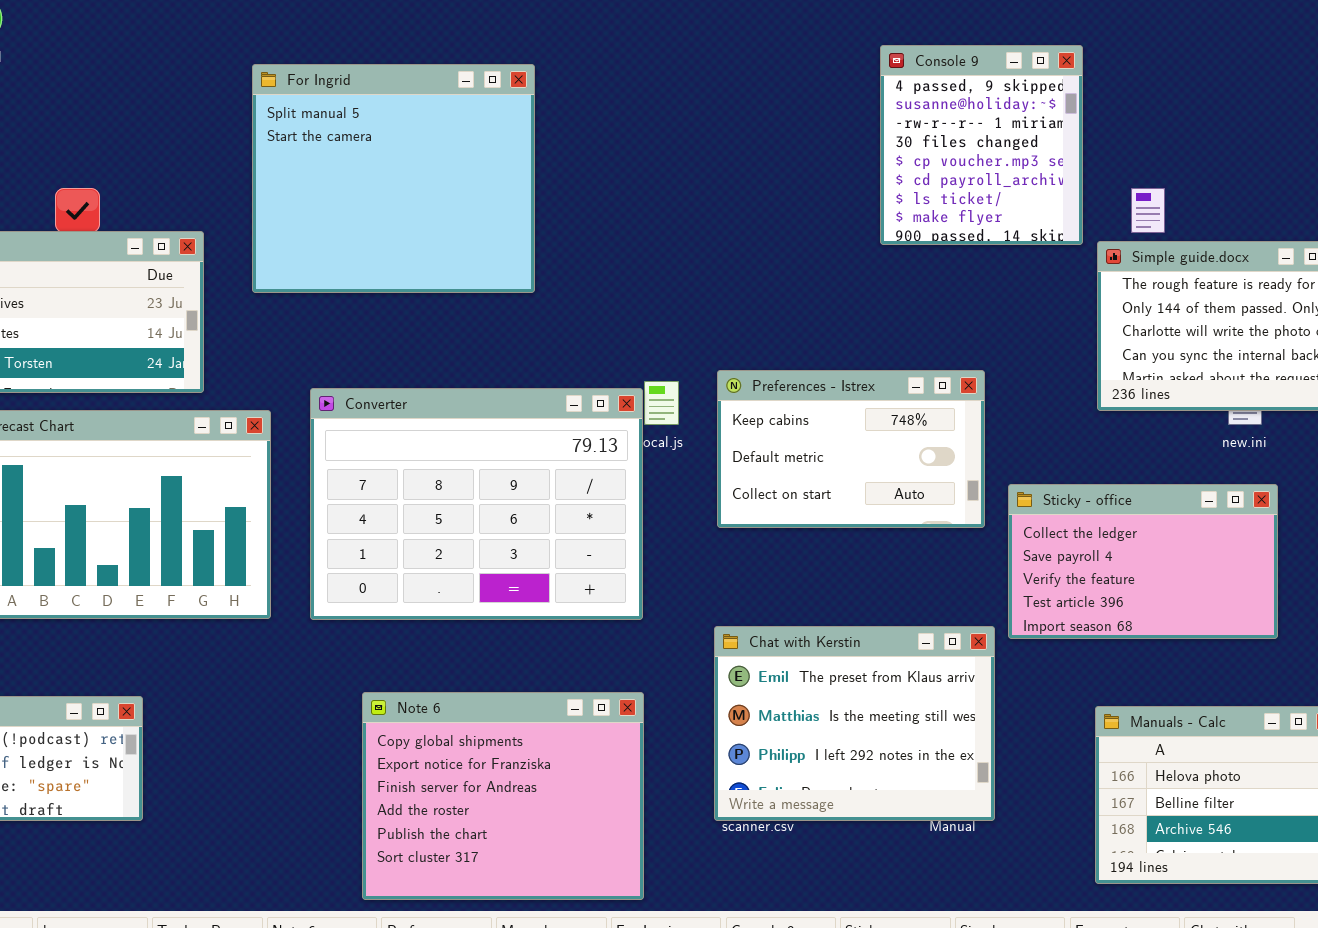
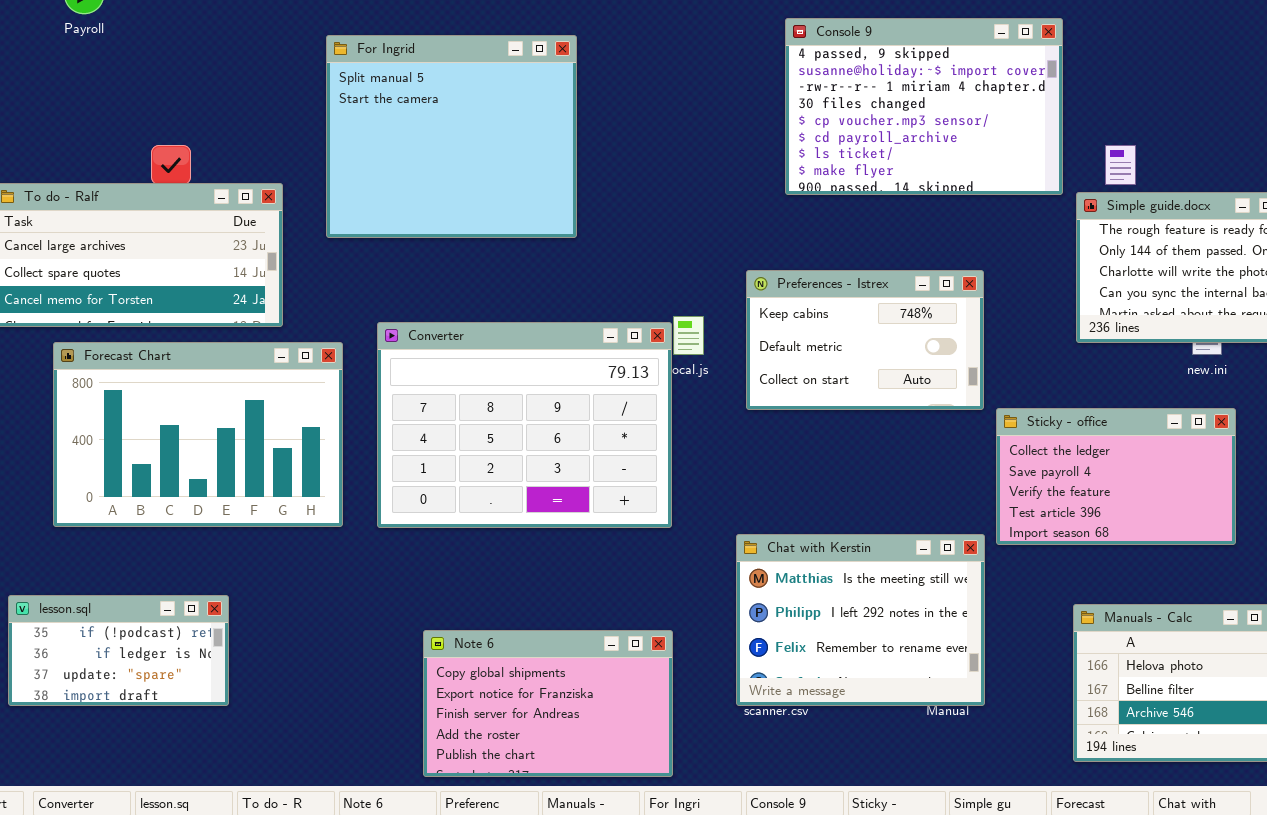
Console 9: [880,45,1083,245] -> [785,18,1063,195], resized
Preferences - Istrex: [717,370,985,528] -> [746,270,984,410], moved
Chat with Kerstin: [714,626,995,821] -> [736,534,985,706], scrolled down 1 row
Note 6: [362,692,644,900] -> [423,630,673,777], resized

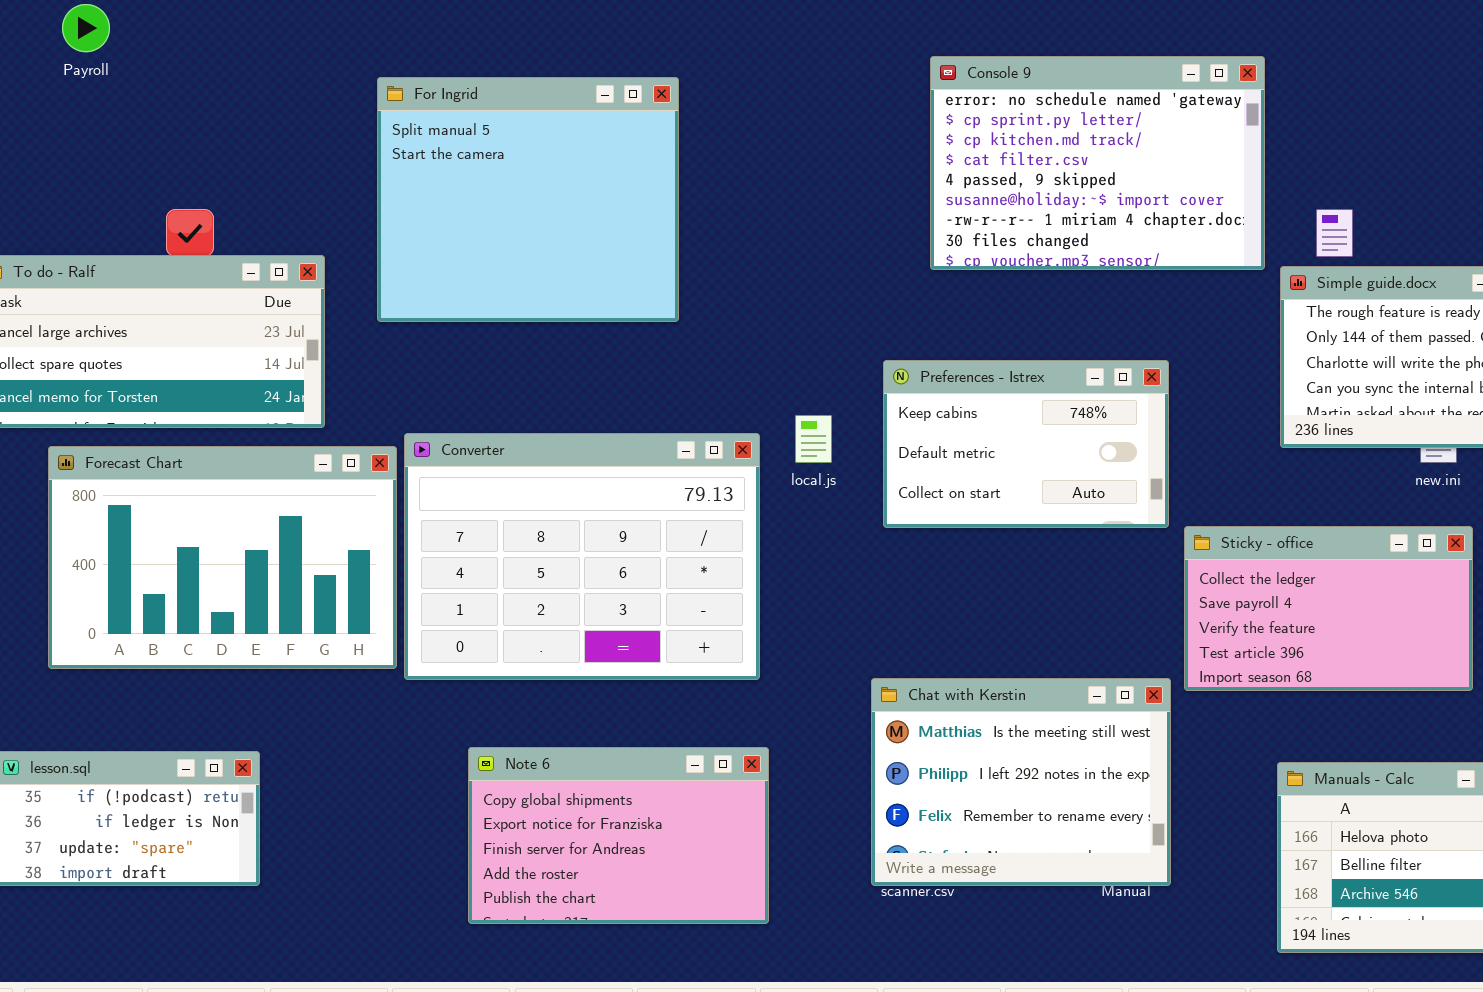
Console 9: [785,18,1063,195] -> [930,56,1265,270], scrolled up 4 rows
Converter: [377,322,672,528] -> [404,433,760,680], moved
Note 6: [423,630,673,777] -> [468,747,769,924], moved

